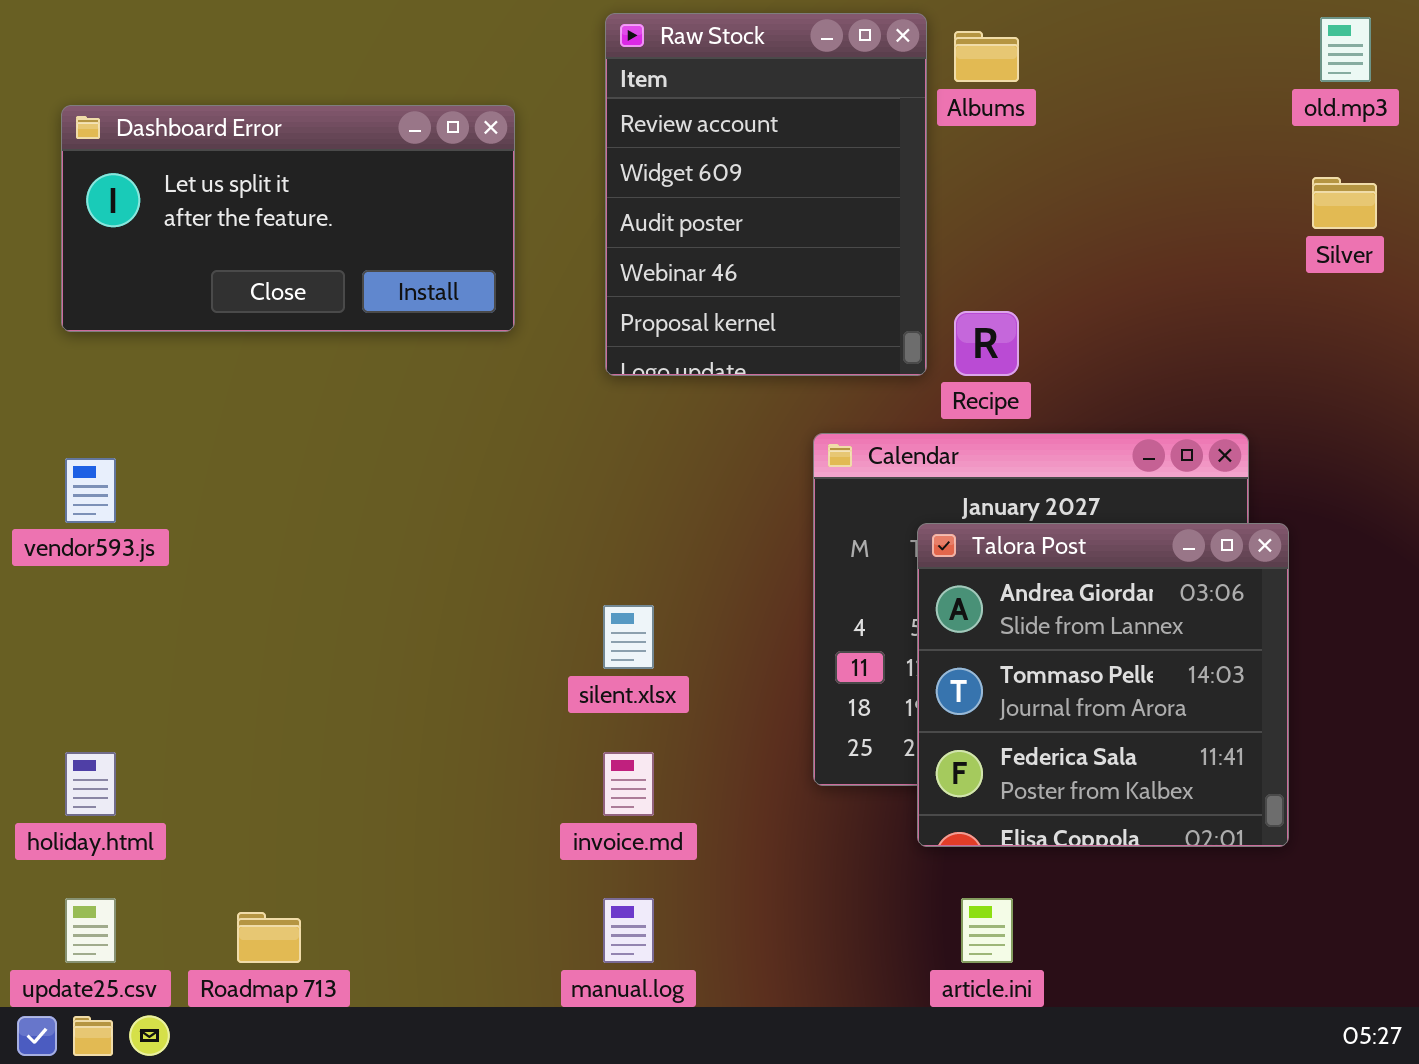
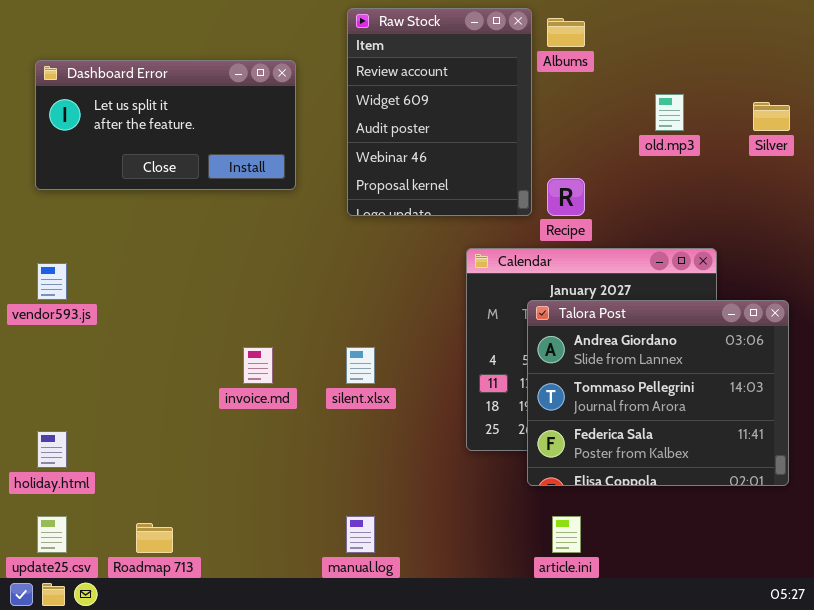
old.mp3: [1320,17,1371,82] -> [655,94,684,131], moved
Talora Post: [917,523,1289,847] -> [527,300,789,486], resized
invoice.md: [603,752,654,816] -> [243,347,273,384], moved

